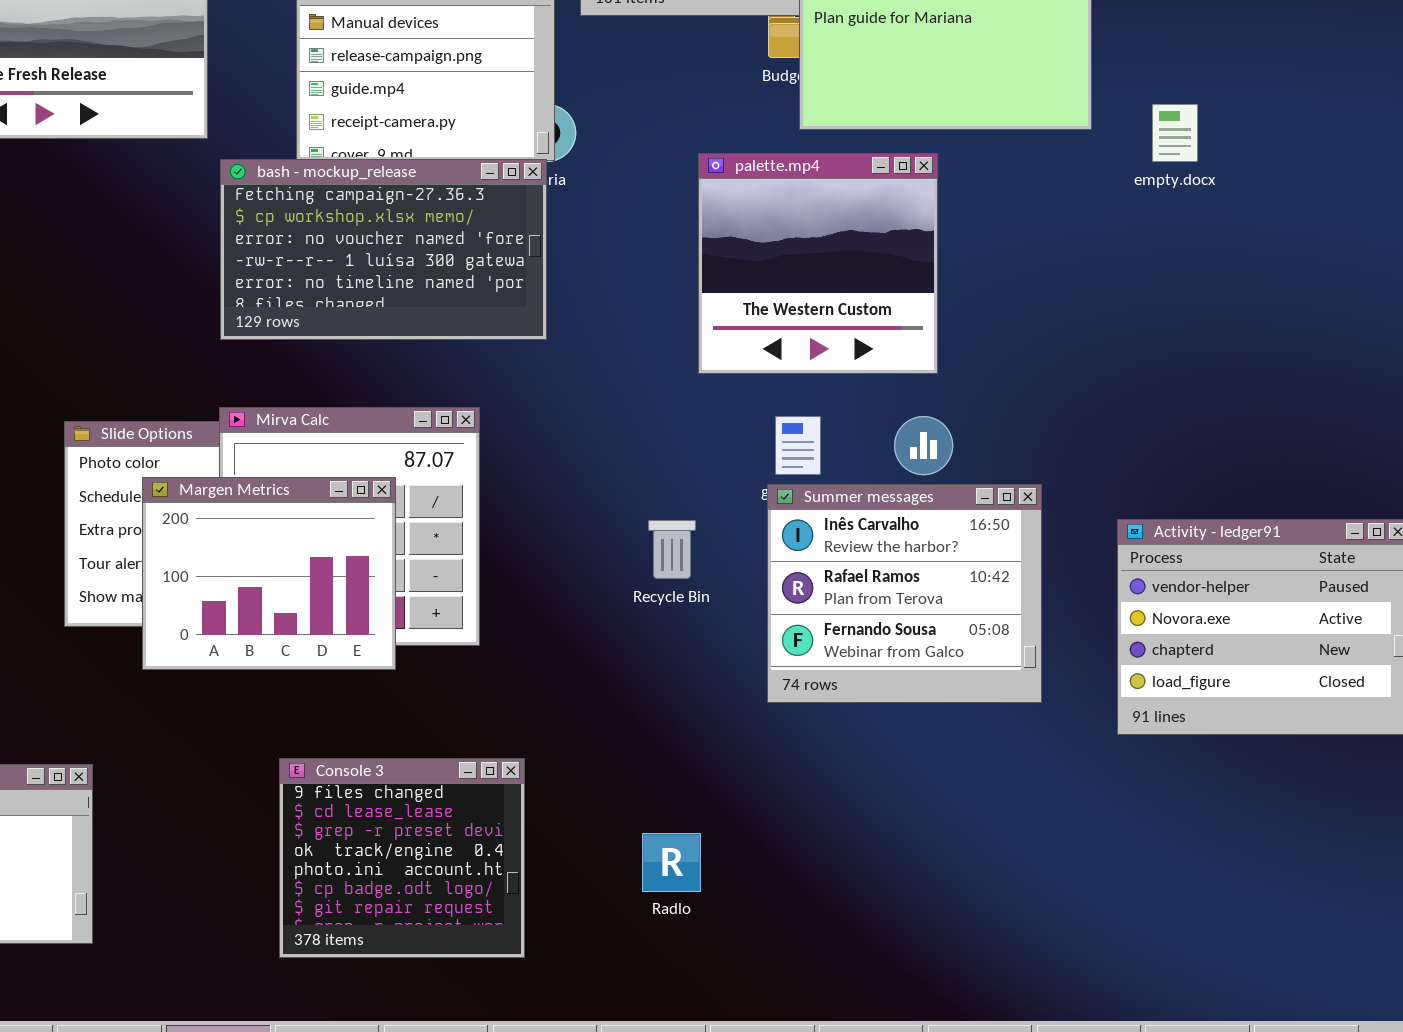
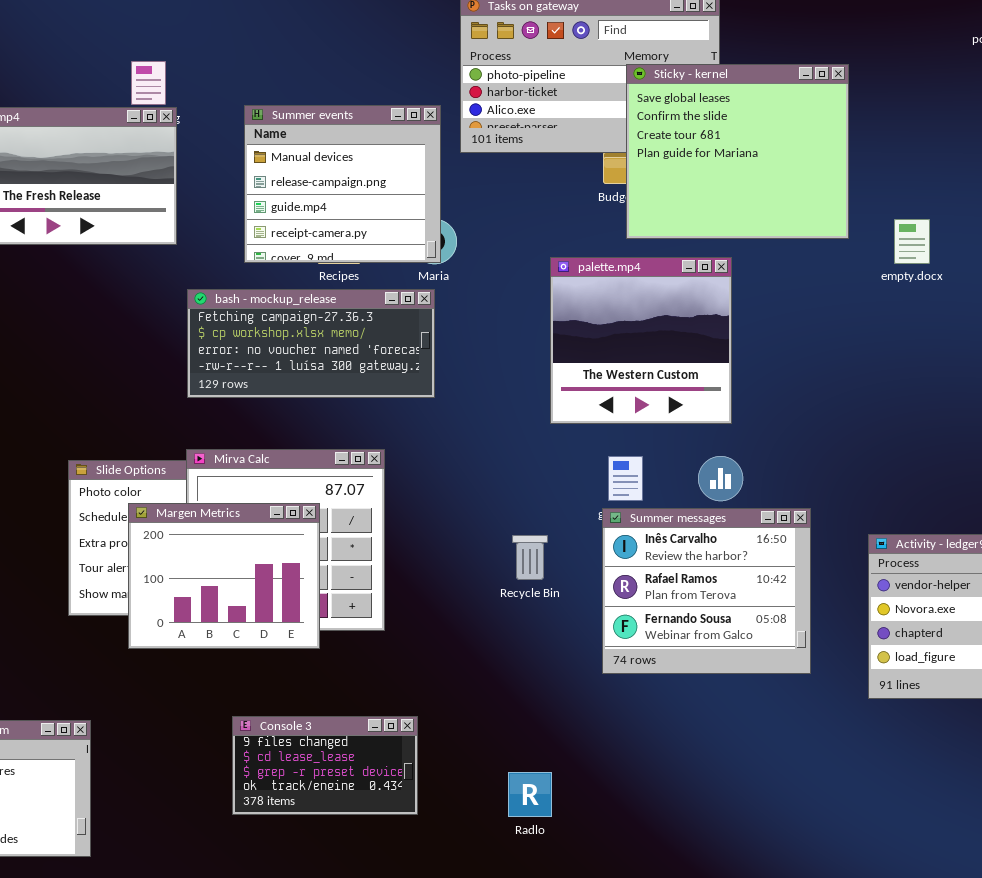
bash - mockup_release: [220,159,547,340] -> [187,289,435,398], resized
Console 3: [279,758,525,958] -> [232,716,418,815], resized

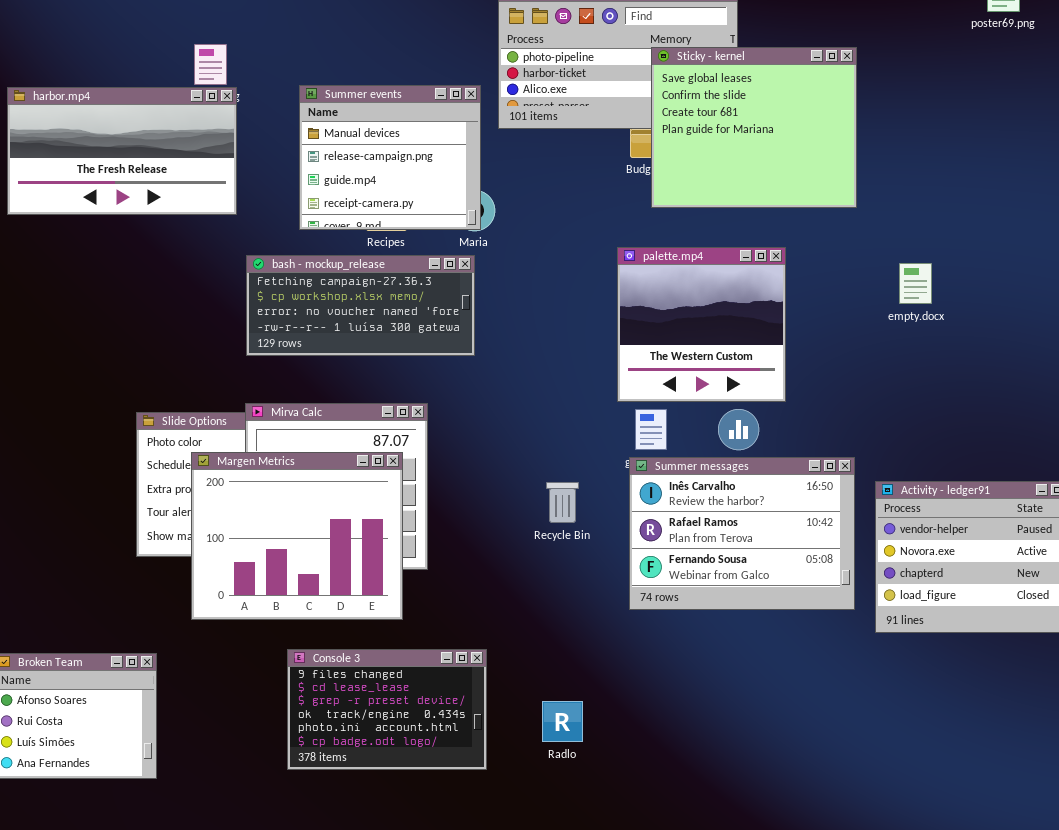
empty.docx: [894,219,930,264] -> [899,263,932,304], moved
palette.mp4: [550,257,732,424] -> [617,247,786,402], moved
Margen Metrics: [128,503,320,649] -> [191,452,403,620], resized
Summer messages: [602,508,811,674] -> [629,457,855,610], resized
Console 3: [232,716,418,815] -> [287,649,487,770], resized

